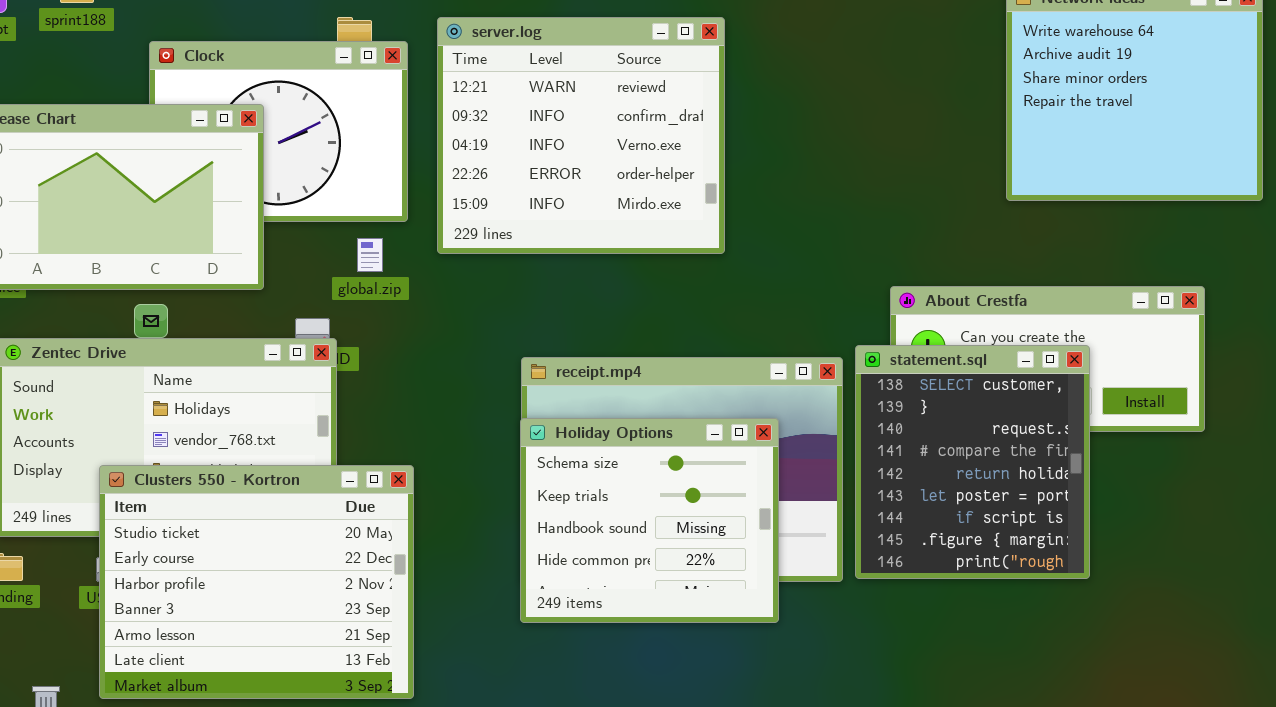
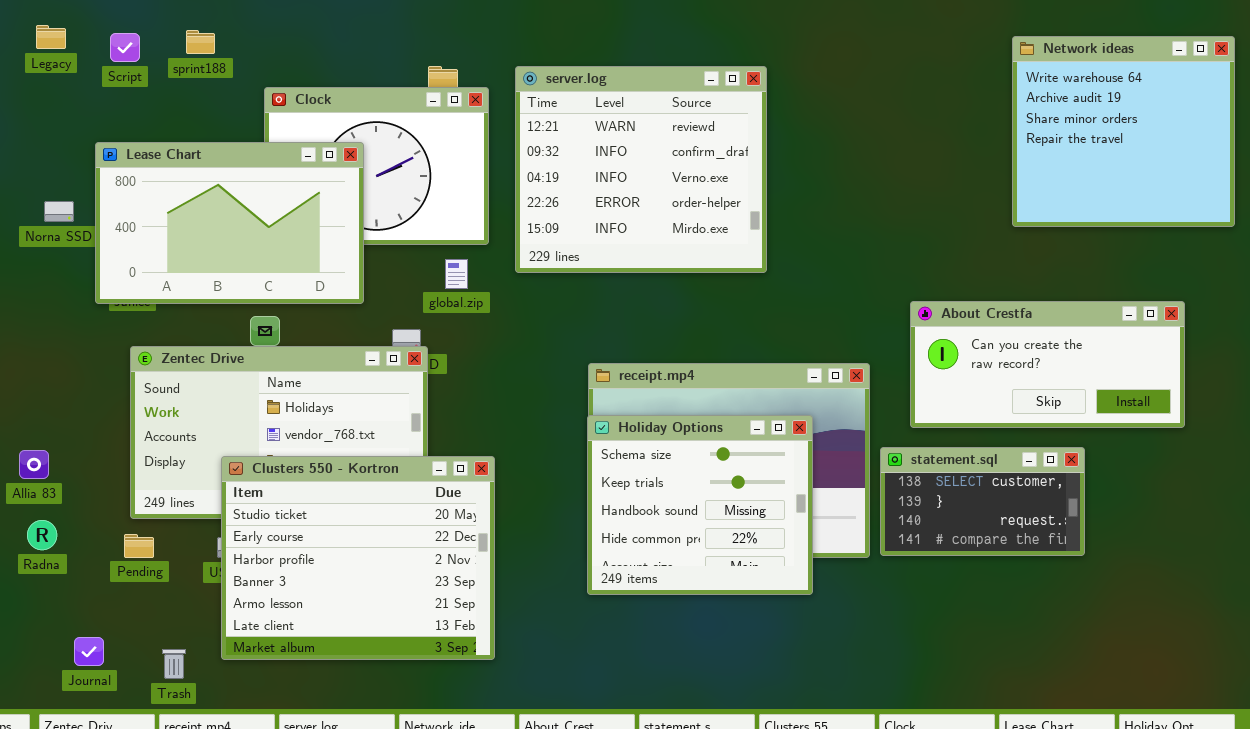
statement.sql: [855,345,1090,579] -> [880,447,1085,556], resized

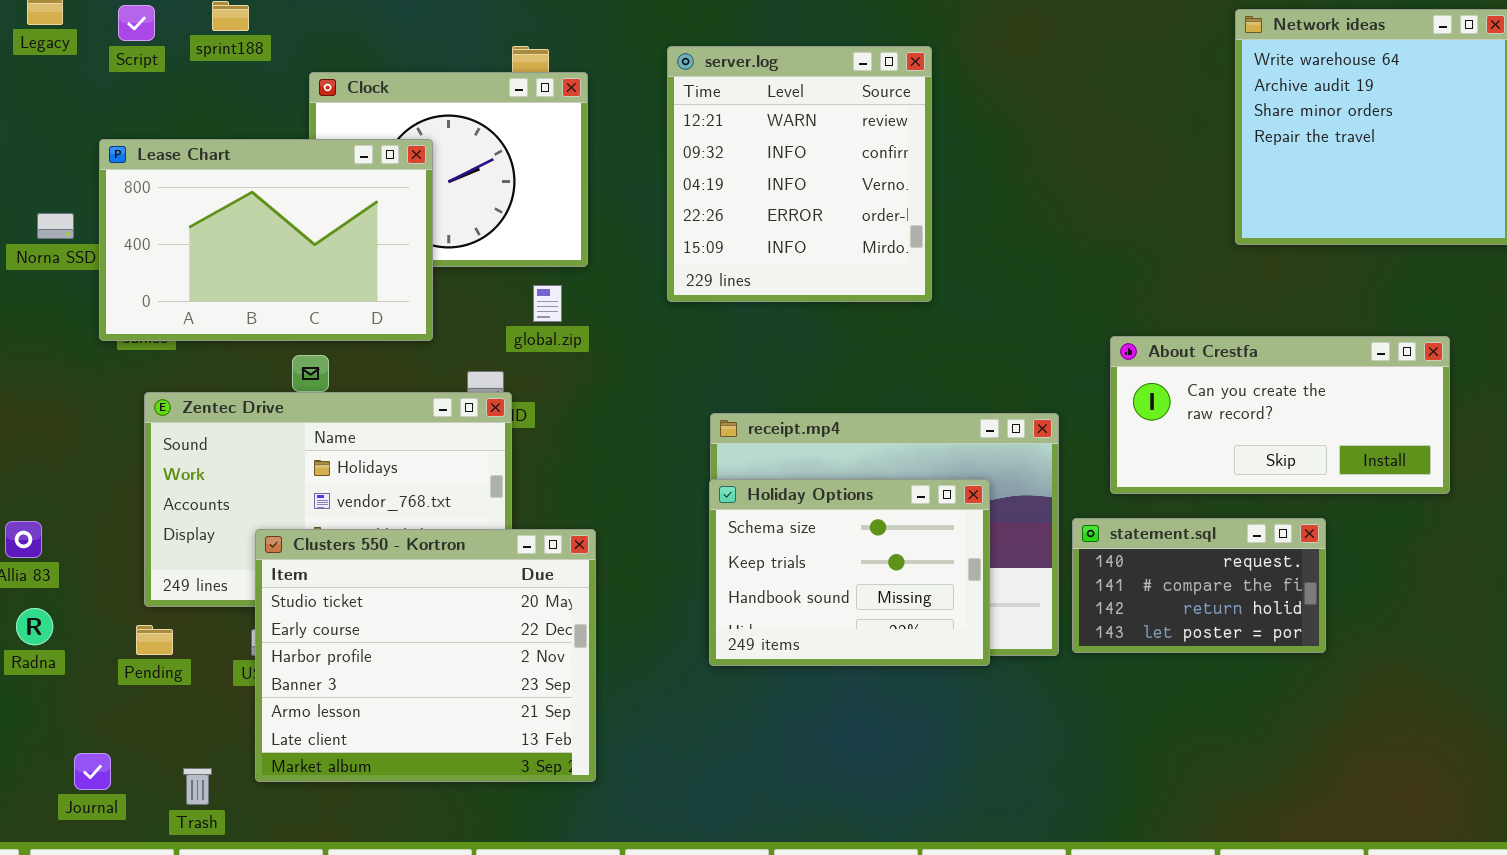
server.log: [515,66,767,273] -> [667,46,932,302], resized
Holiday Options: [587,415,813,595] -> [709,479,990,666], resized
statement.sql: [880,447,1085,556] -> [1072,518,1326,653], scrolled down 2 rows

